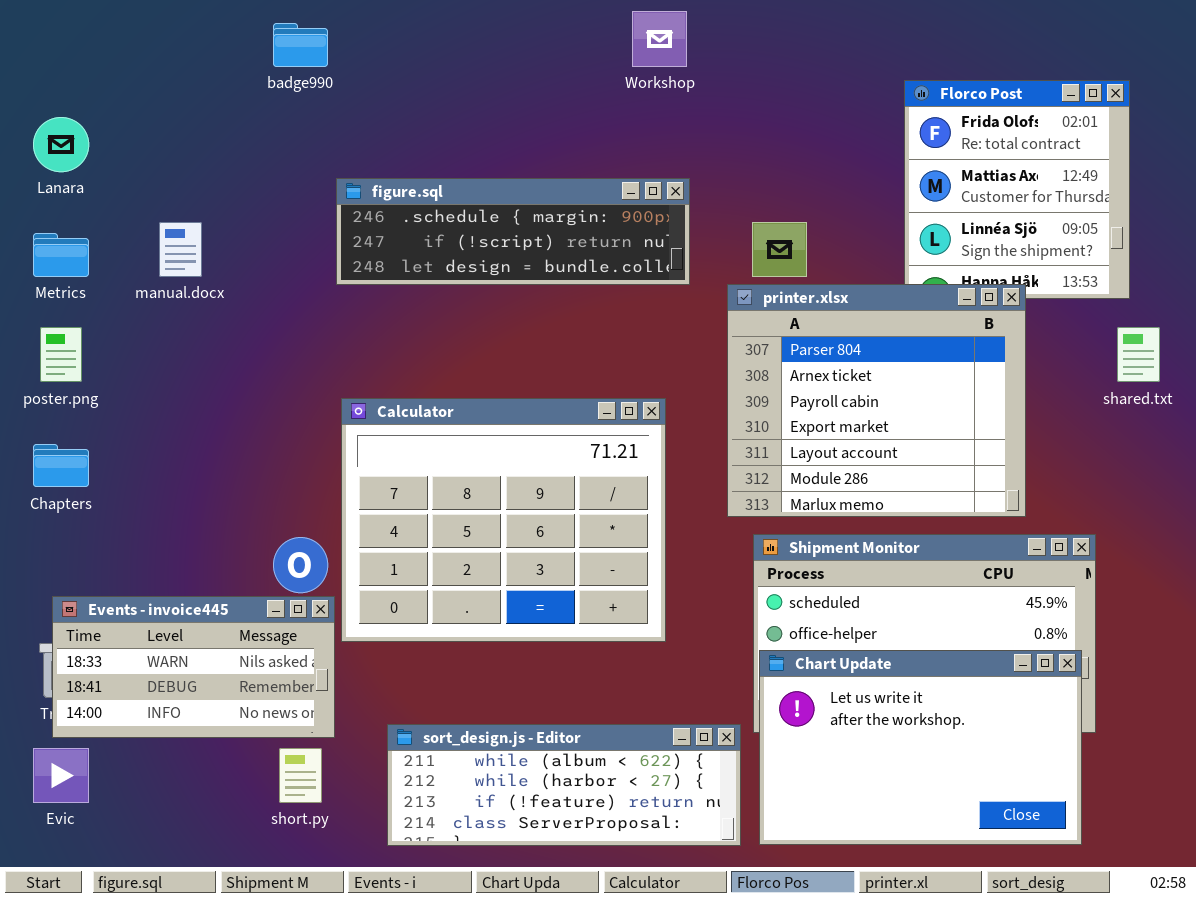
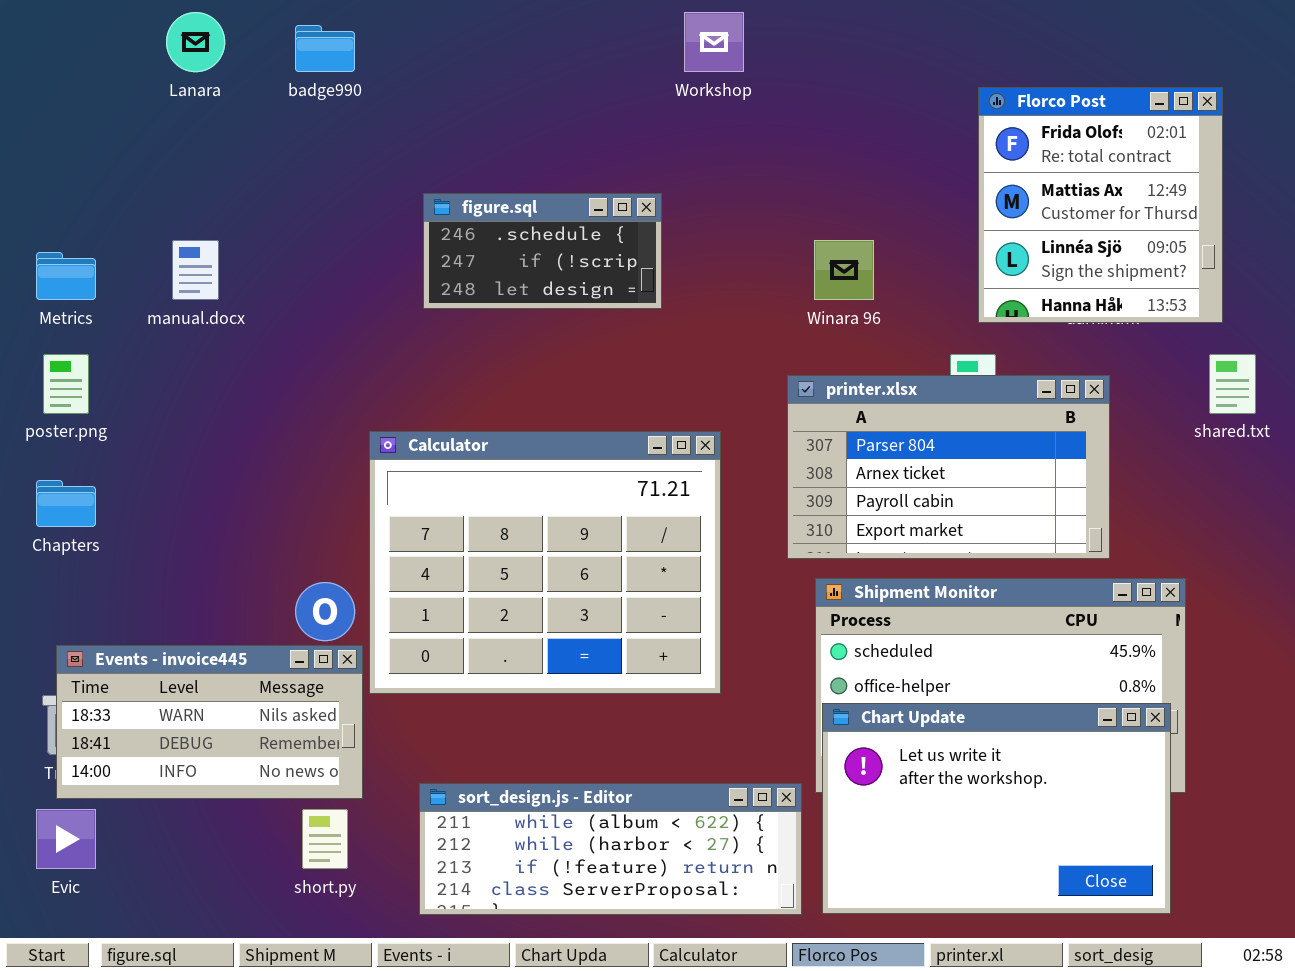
Lanara: [33,117,89,172] -> [166,12,225,72], moved
figure.sql: [336,178,690,285] -> [423,193,662,309], moved, resized
printer.xlsx: [727,284,1026,517] -> [787,375,1110,559], resized

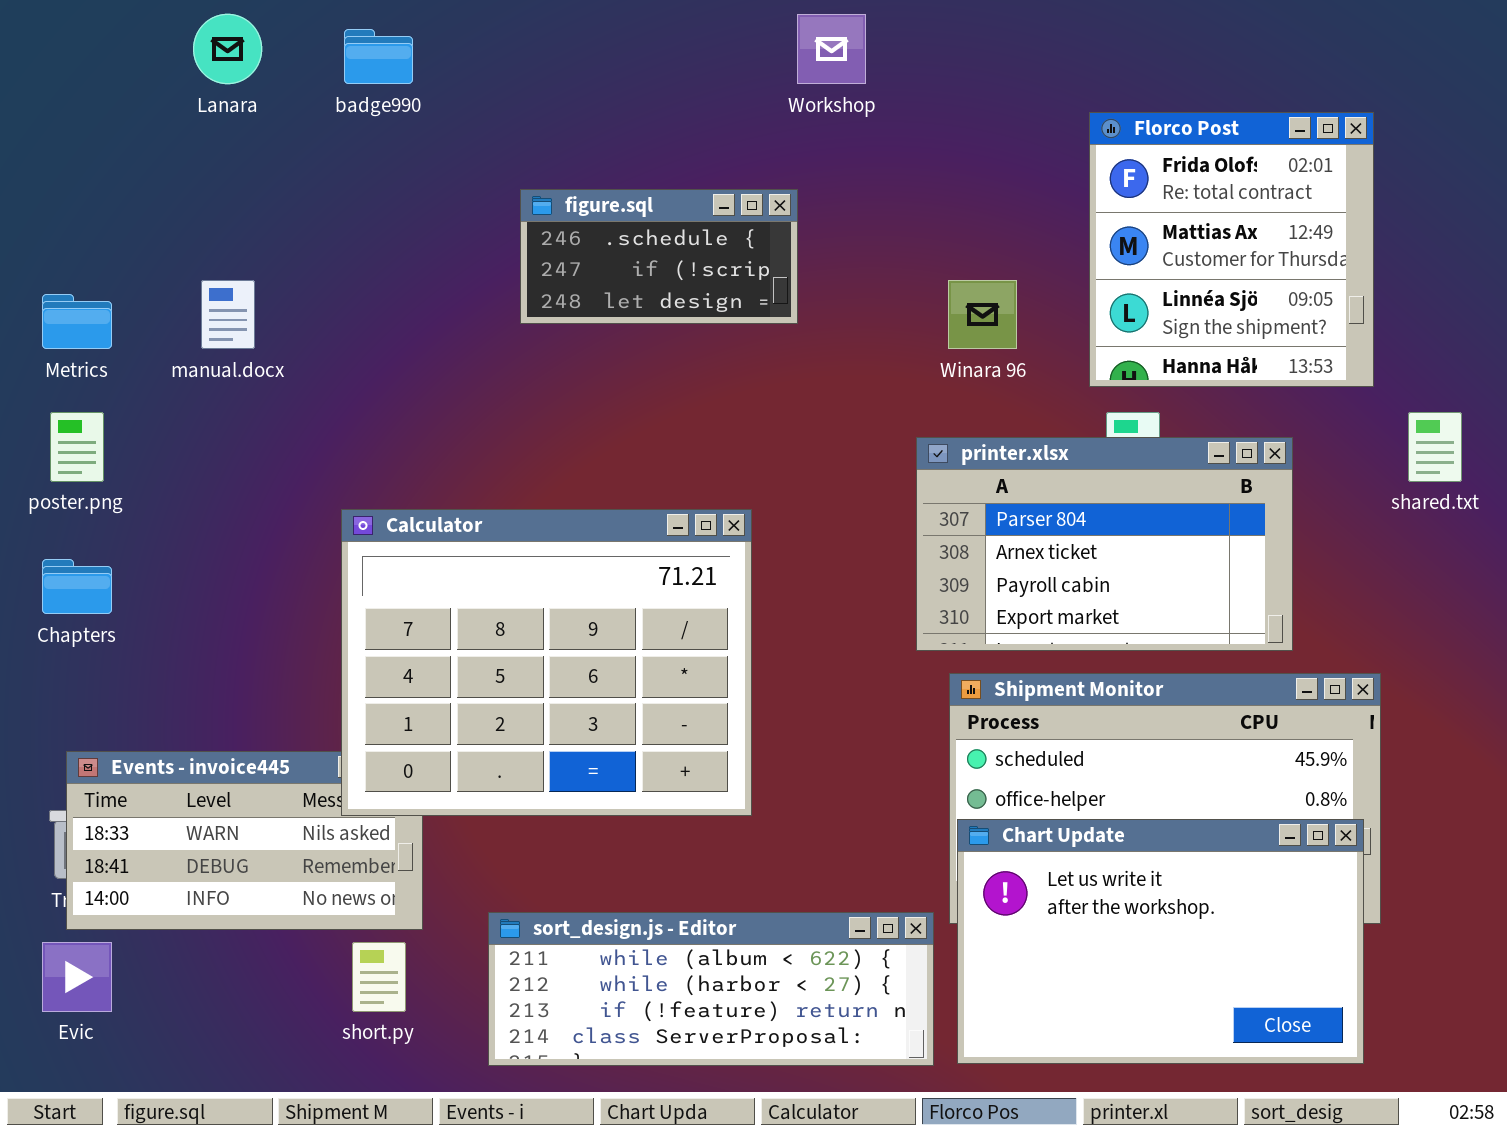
Florco Post: [978,87,1223,323] -> [1089,112,1374,387], moved
figure.sql: [423,193,662,309] -> [520,189,798,324], moved
Calculator: [369,431,721,694] -> [341,509,752,816], moved

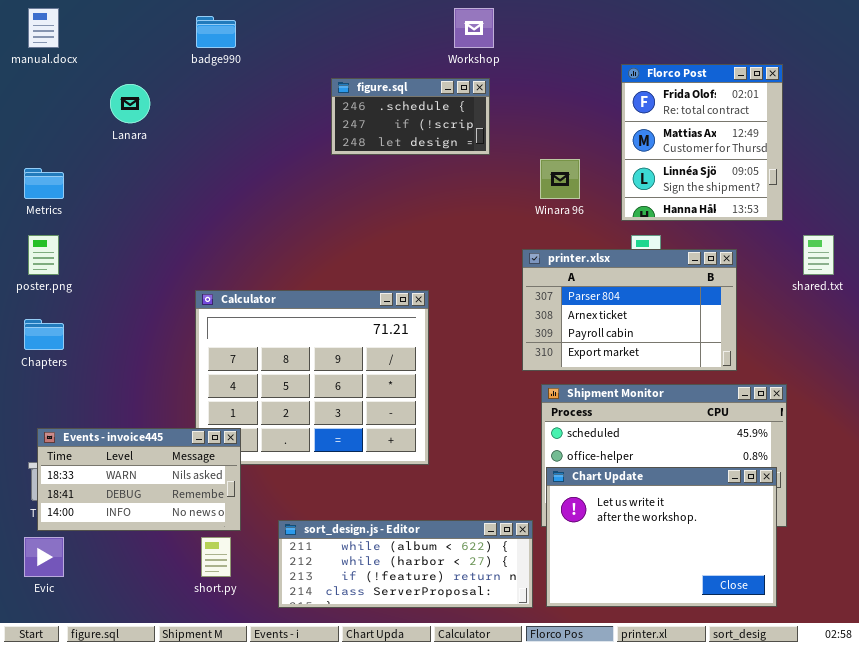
Lanara: [193,14,262,84] -> [110,84,150,123], moved
figure.sql: [520,189,798,324] -> [331,78,490,155], moved
manual.docx: [201,280,255,349] -> [28,8,59,48], moved
Events - invoice445: [66,751,423,930] -> [37,428,241,531], raised

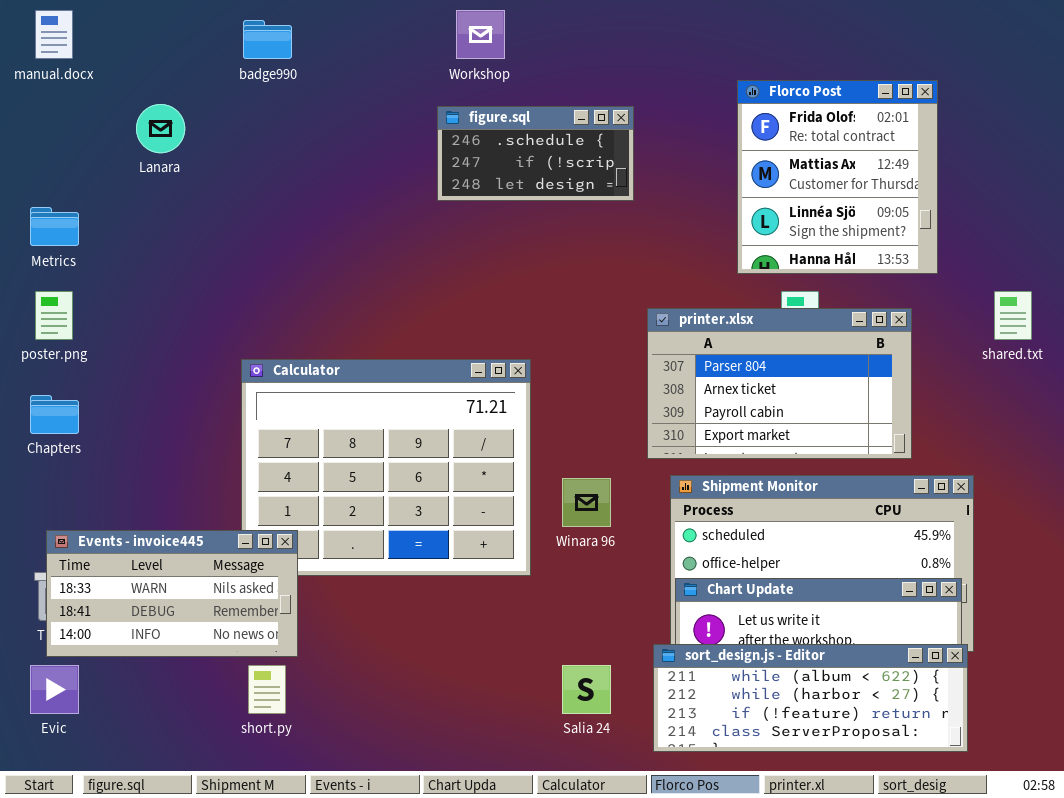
Workshop: [454,8,494,48] -> [456,10,505,59], moved
Florco Post: [621,64,783,221] -> [737,80,938,274], moved
figure.sql: [331,78,490,155] -> [437,106,634,201], moved
Winara 96: [540,159,580,199] -> [562,478,611,527], moved
sort_design.js - Editor: [278,520,533,608] -> [653,644,968,752], moved

